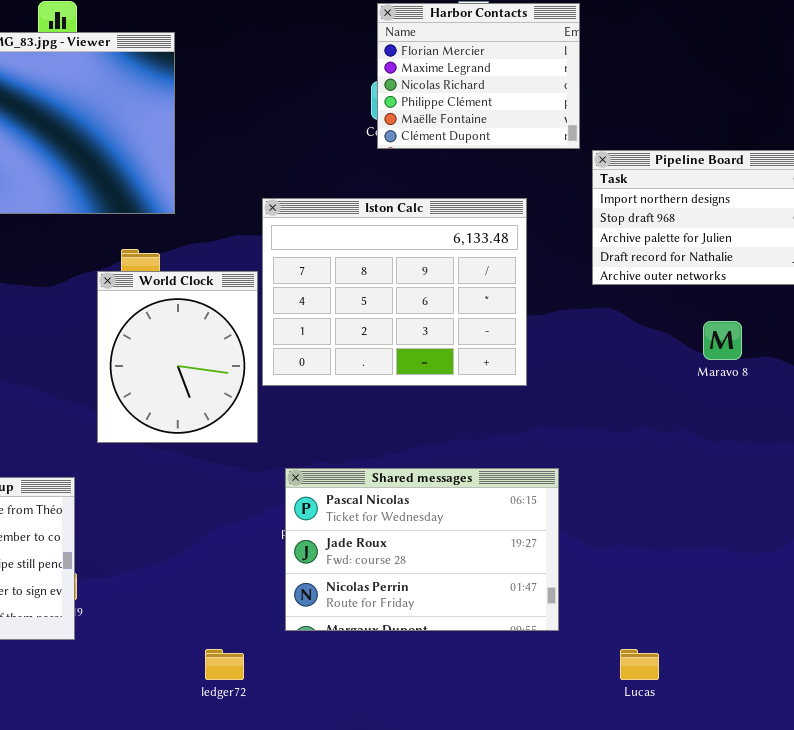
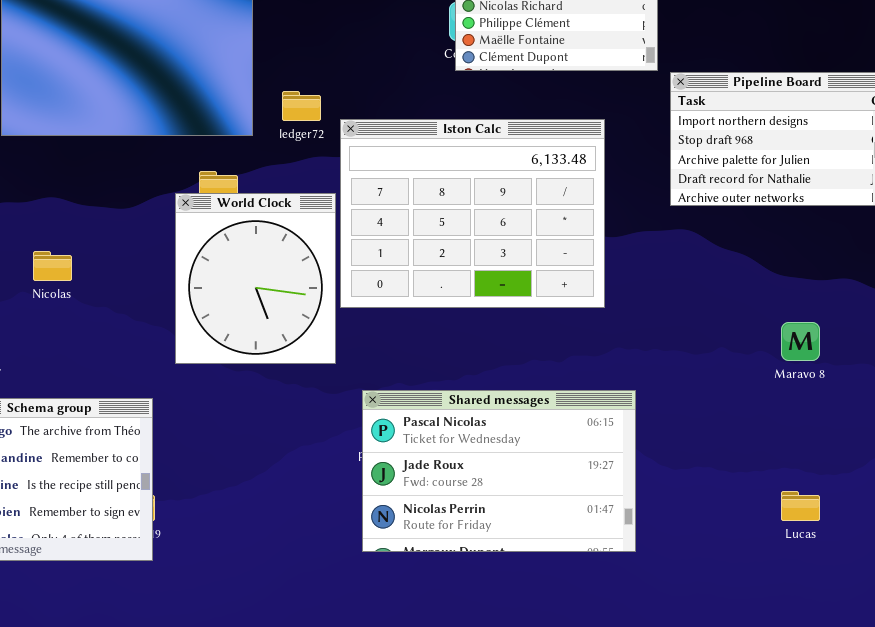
Maravo 8: [703,321,742,360] -> [781,322,820,361], moved
ledger72: [205,649,244,680] -> [282,91,321,121], moved
Lucas: [620,649,659,680] -> [781,491,820,521], moved

